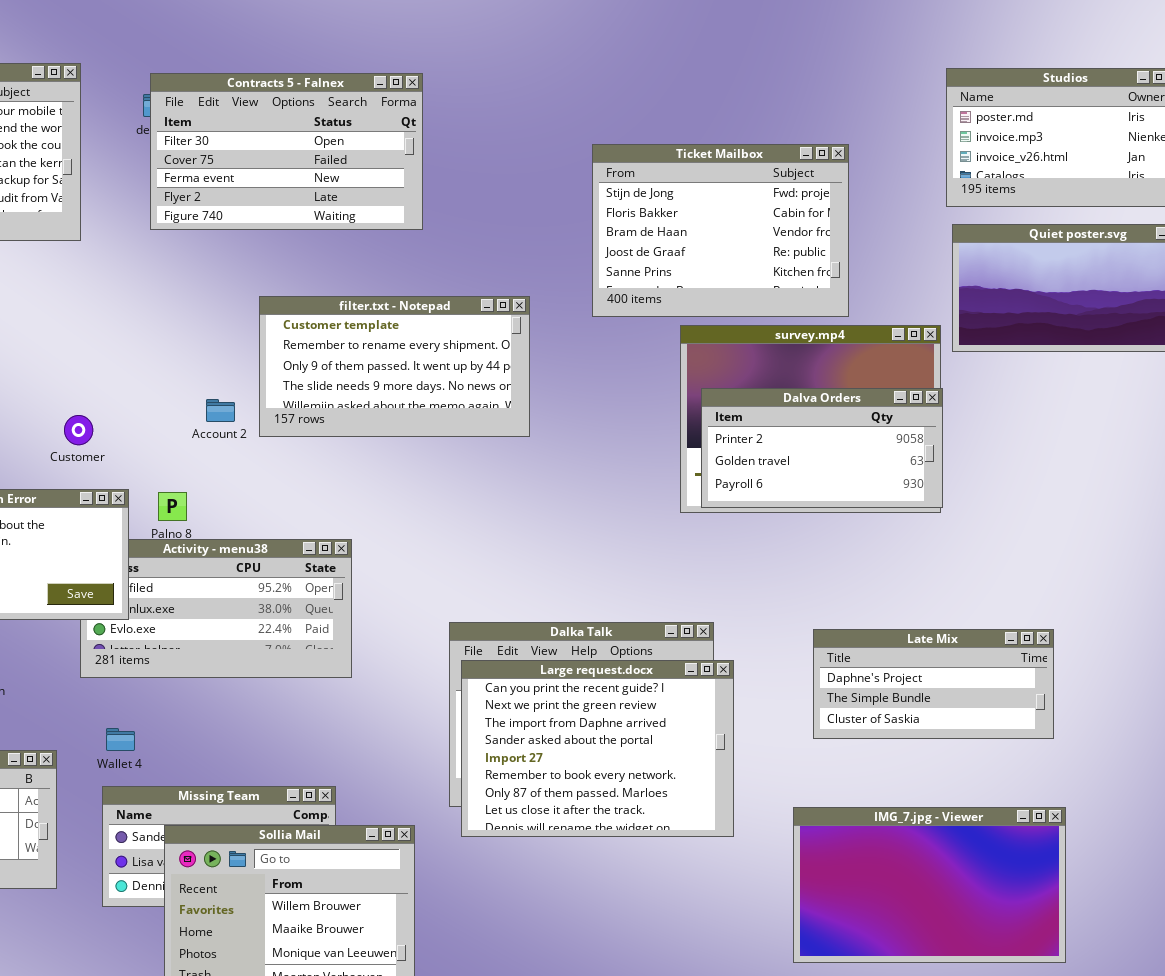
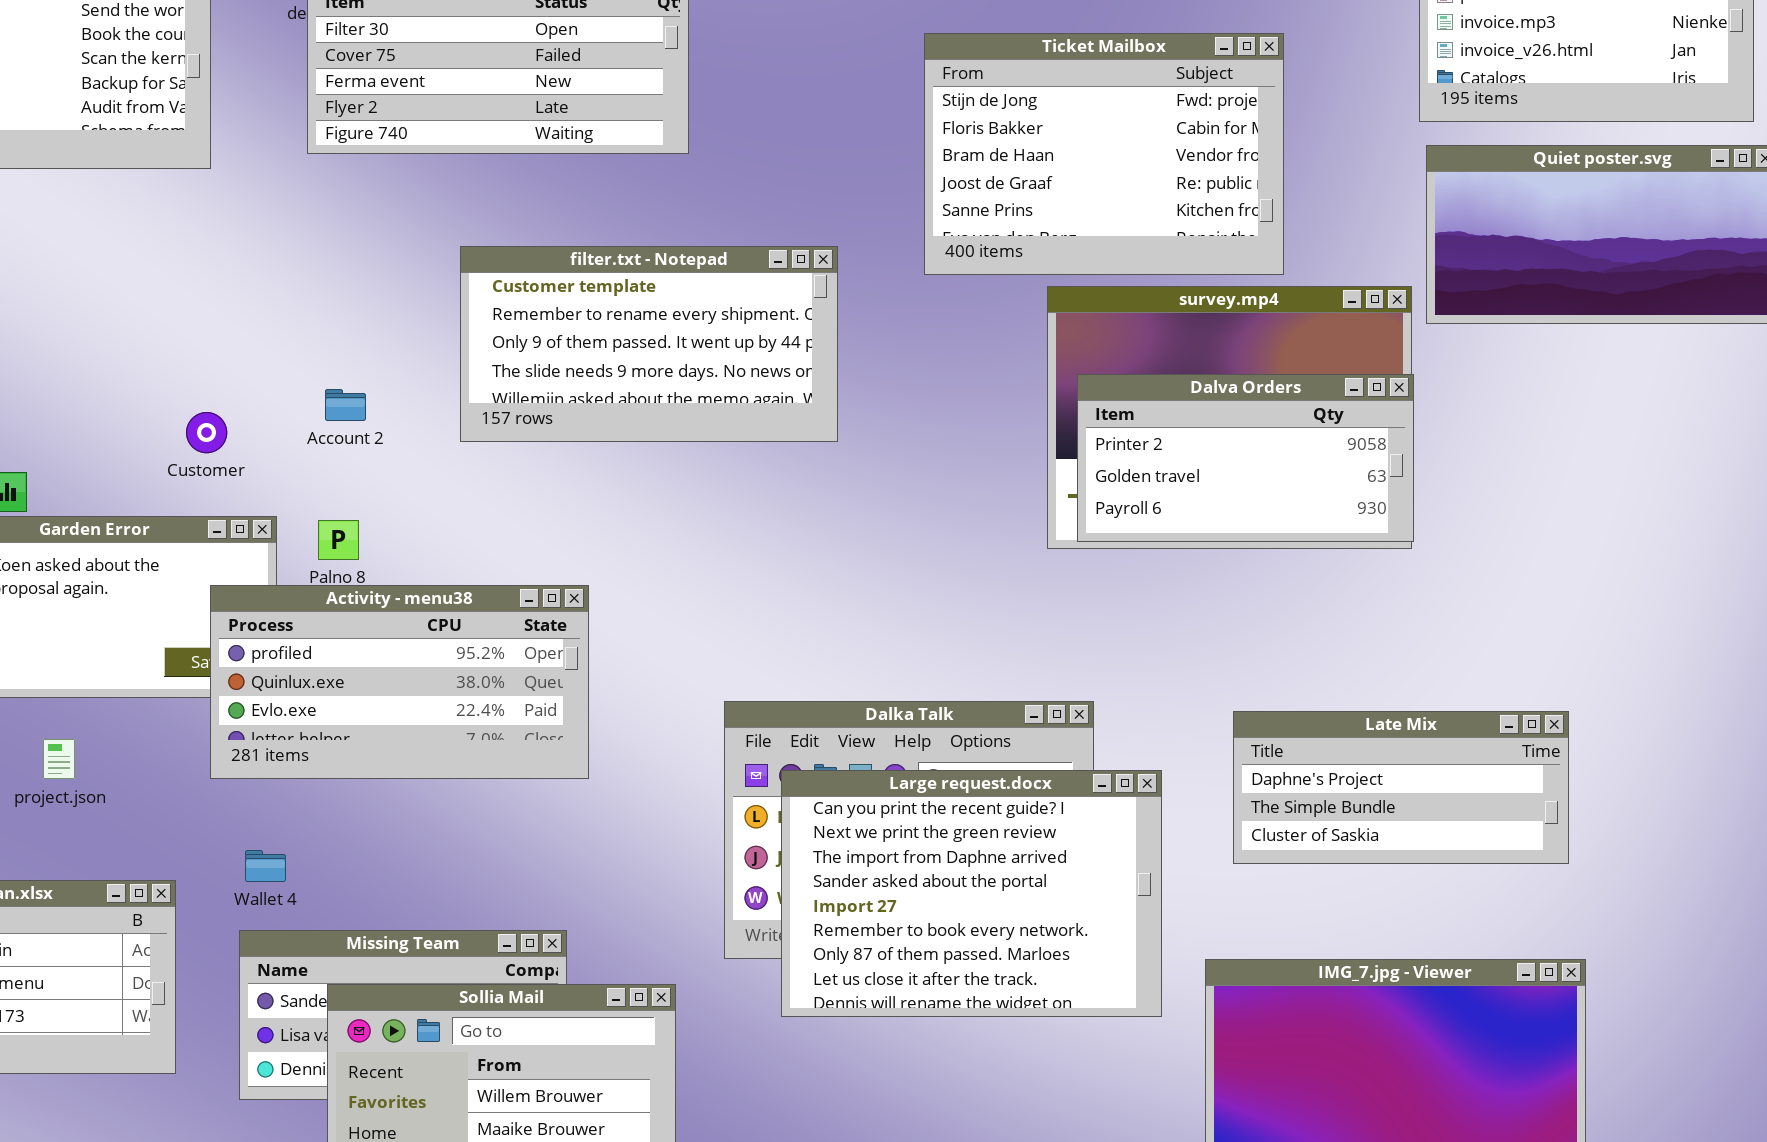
Account 2: [206,399,235,422] -> [325,389,366,421], moved
Activity - menu38: [80,539,352,678] -> [210,585,589,779], raised
Large request.docx: [461,660,734,837] -> [781,770,1162,1017], moved

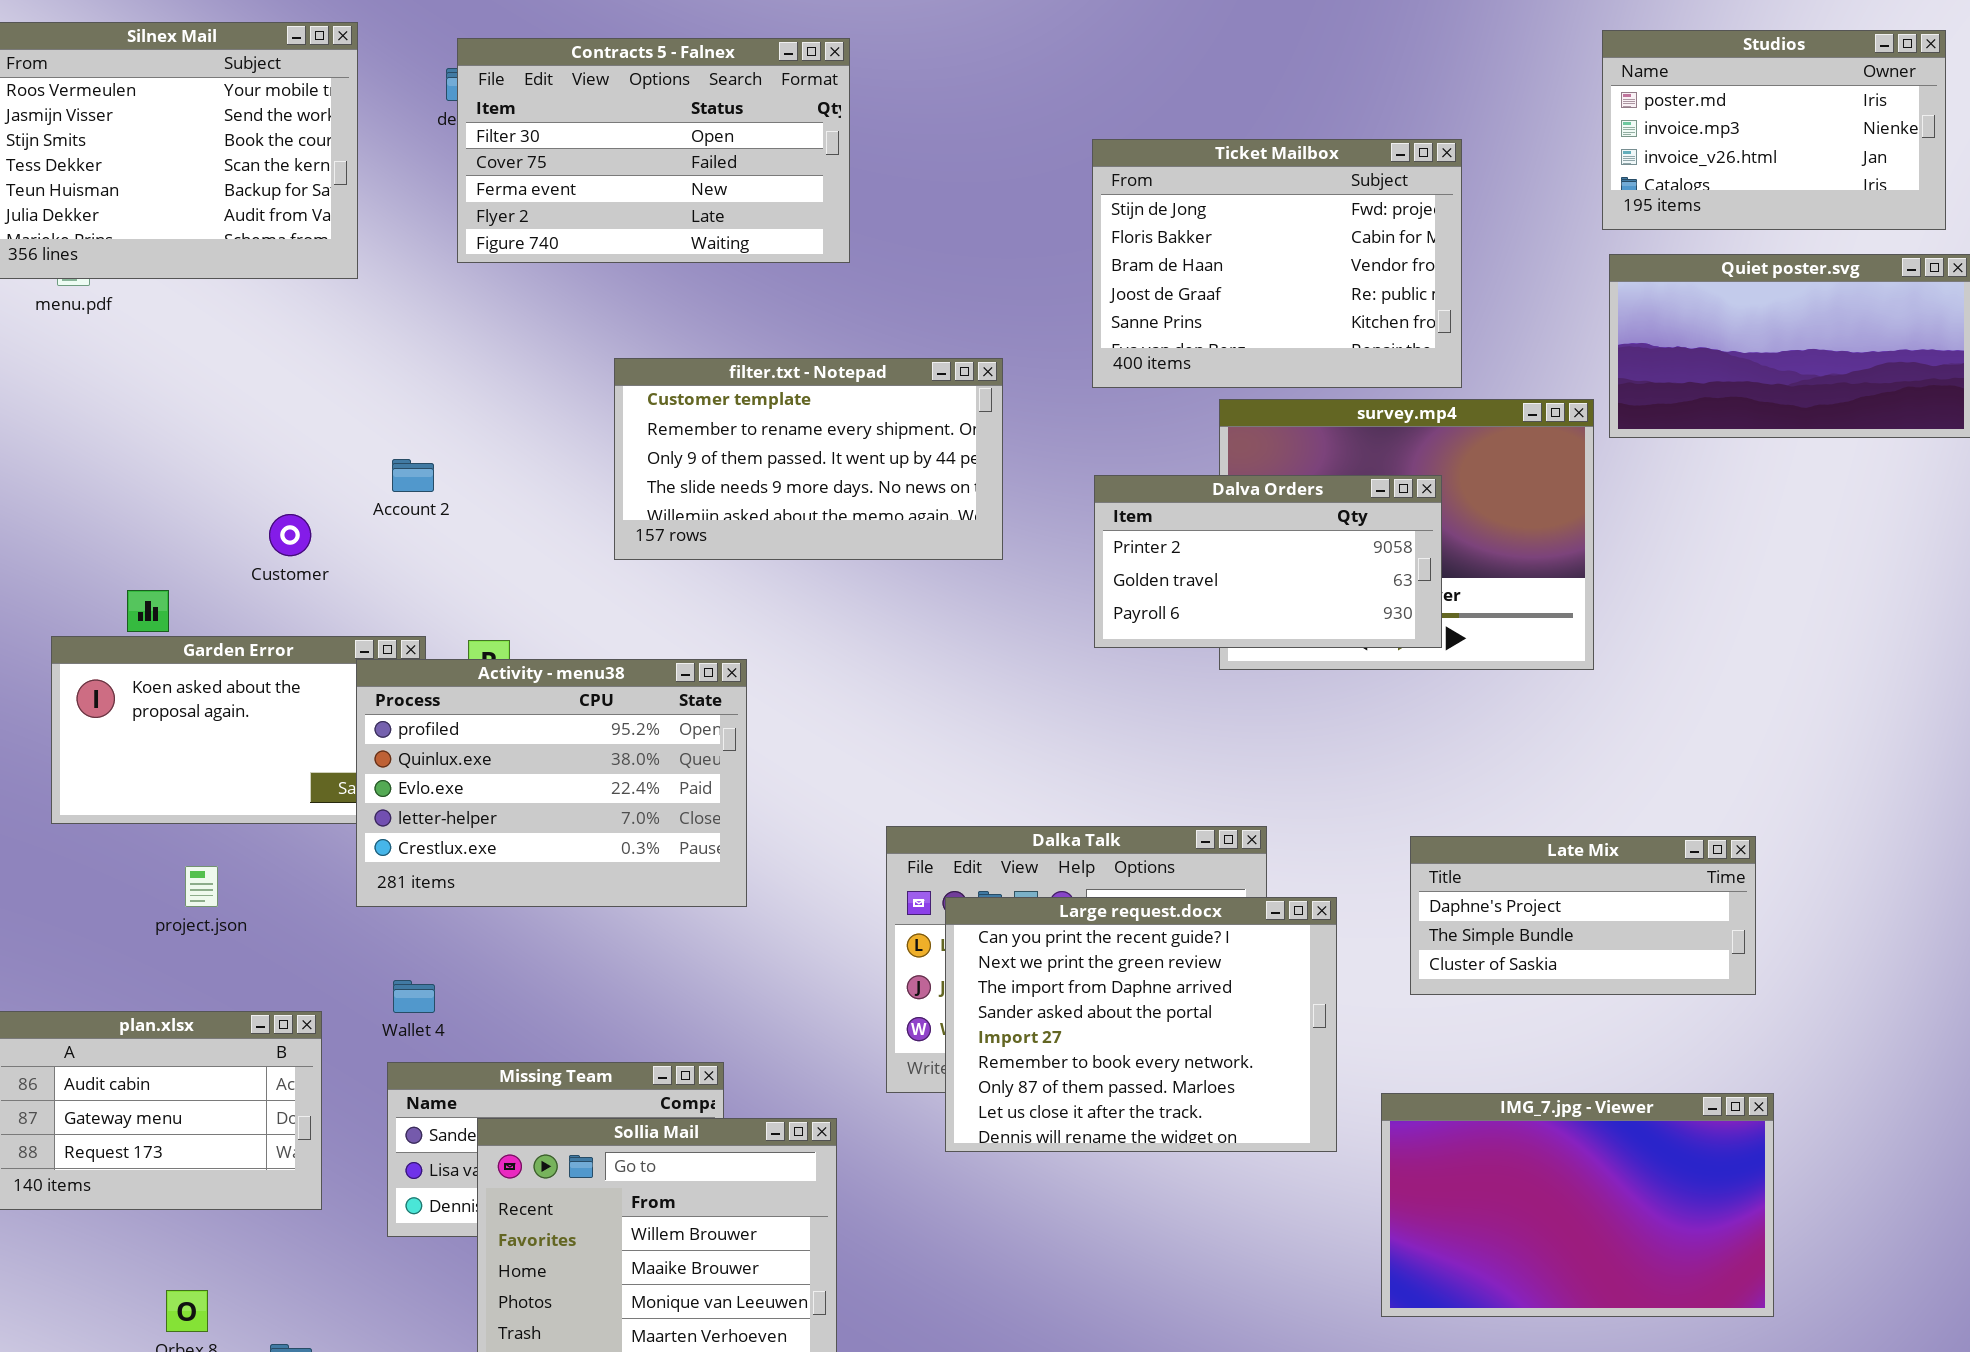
Dalva Orders: [1077,374,1414,542] -> [1094,475,1442,648], moved
Account 2: [325,389,366,421] -> [392,459,434,492], moved
Customer: [186,412,227,453] -> [269,514,311,556], moved
Activity - menu38: [210,585,589,779] -> [356,659,747,907], resized

